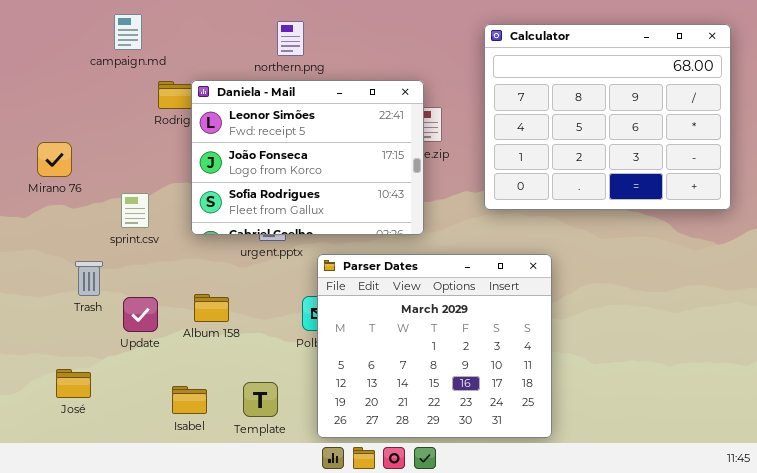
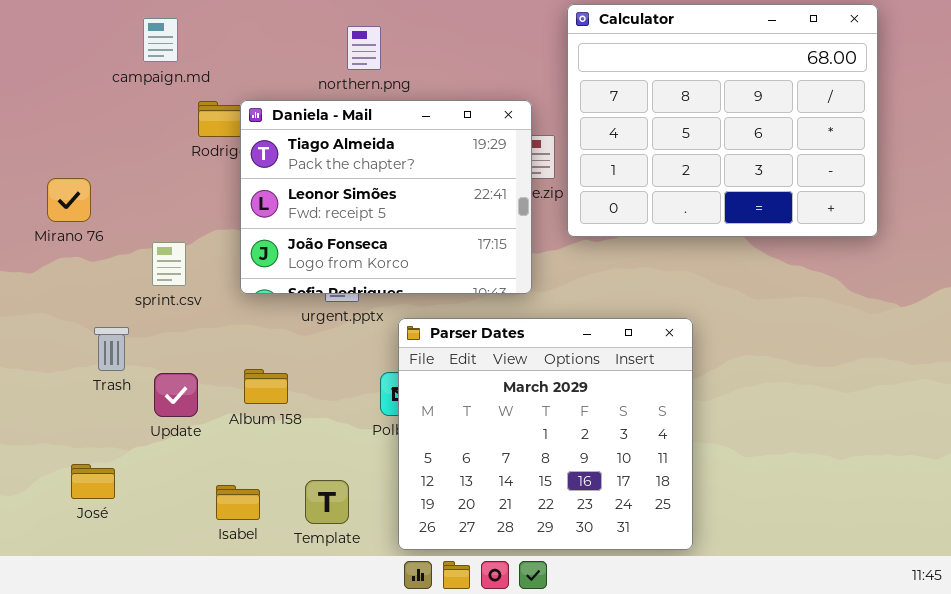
Calculator: [484,24,731,210] -> [567,4,878,237], moved
Daniela - Mail: [191,80,424,235] -> [240,100,532,294], scrolled up 1 row

